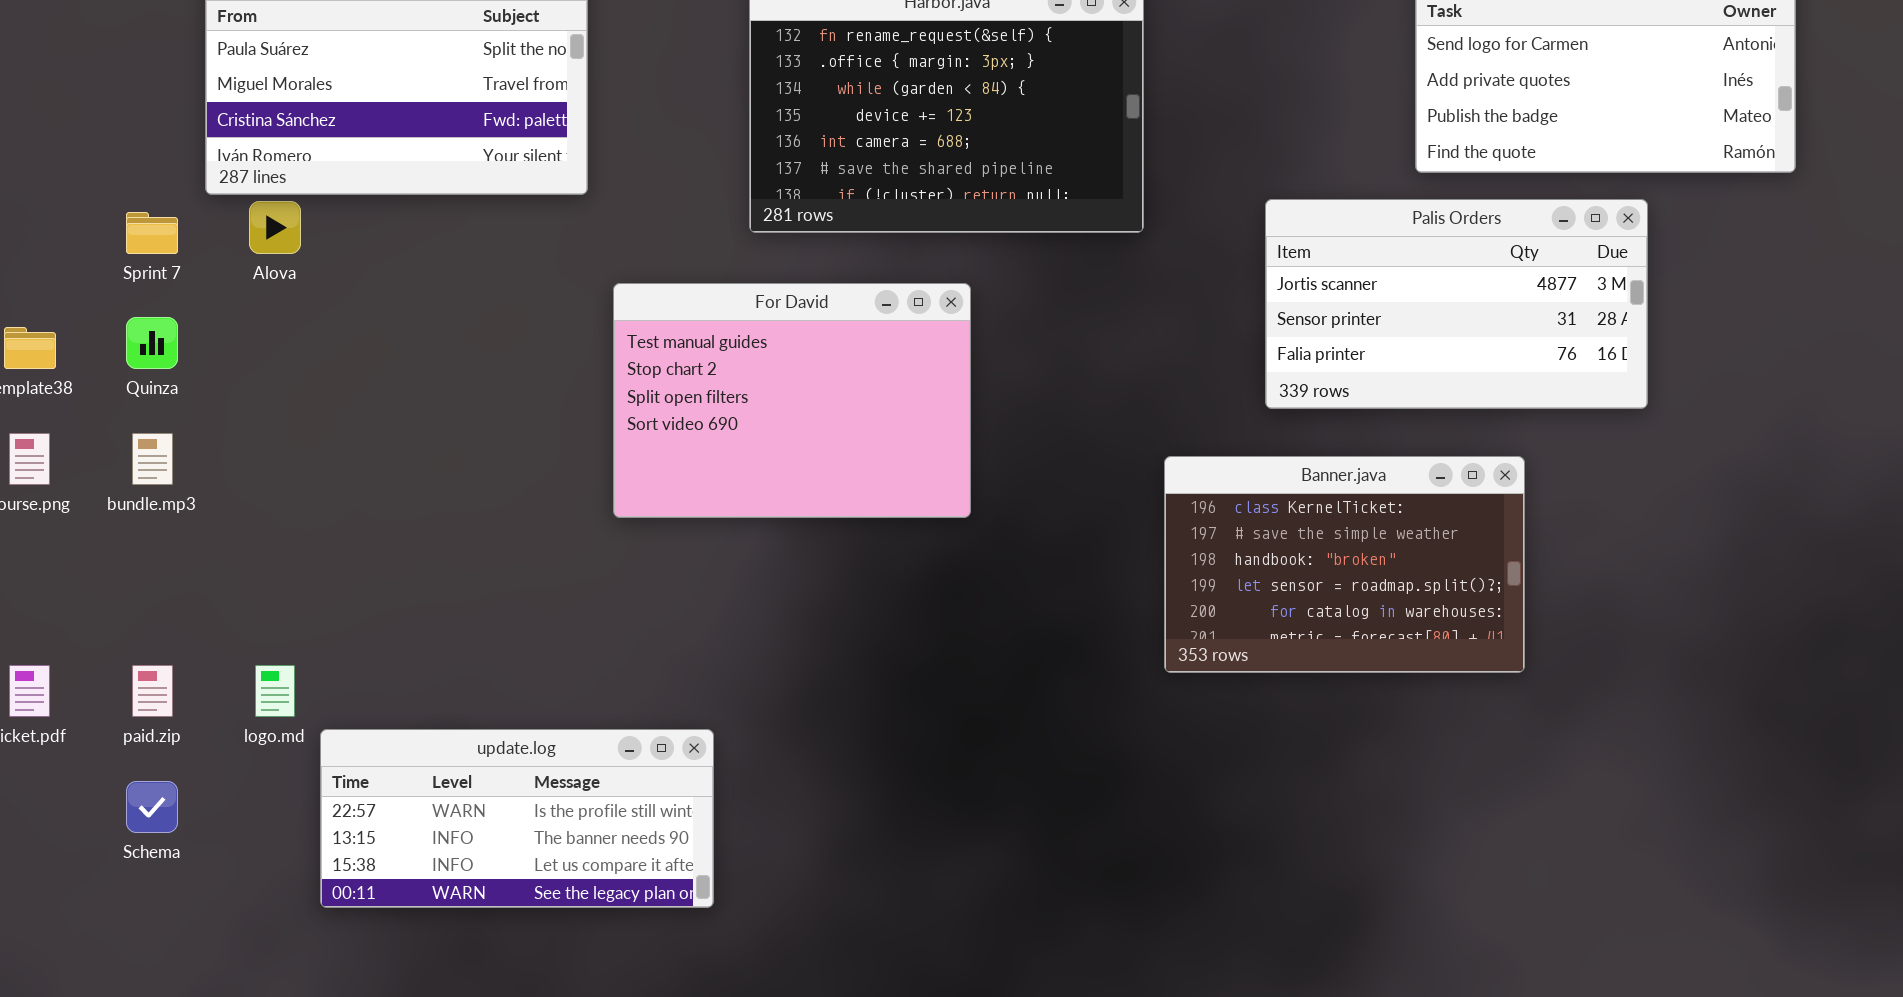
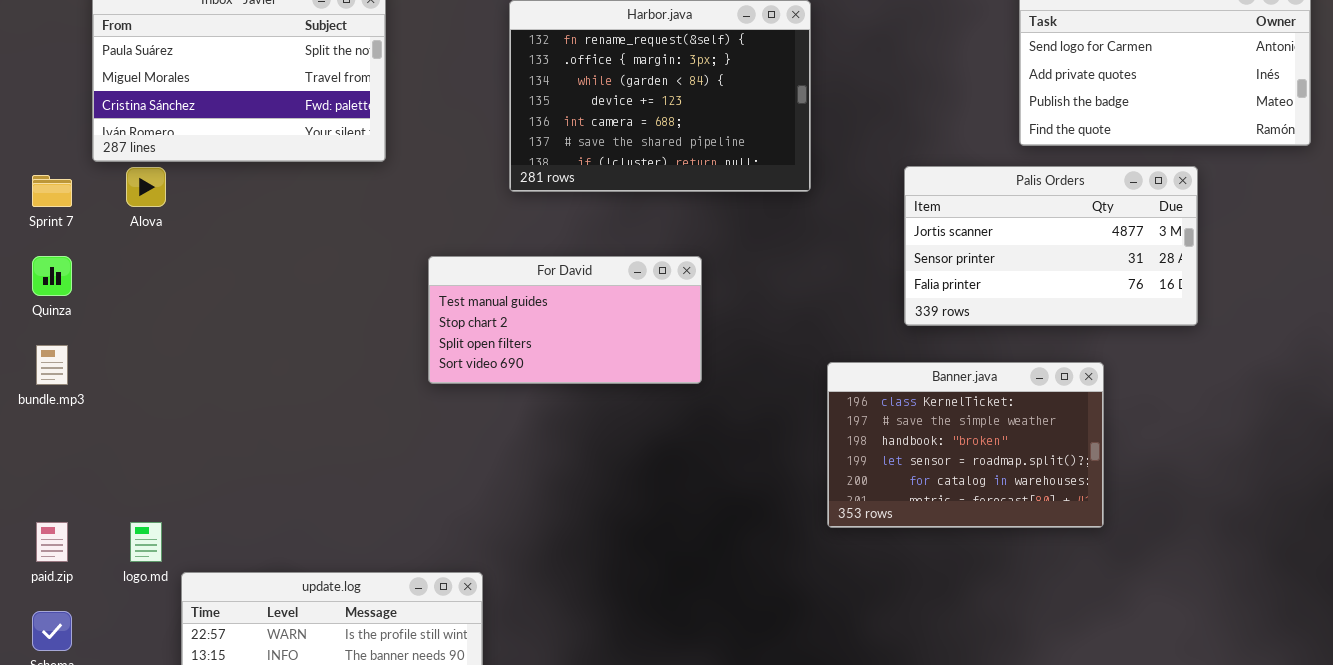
For David: [613,283,971,518] -> [428,256,702,384], moved, resized

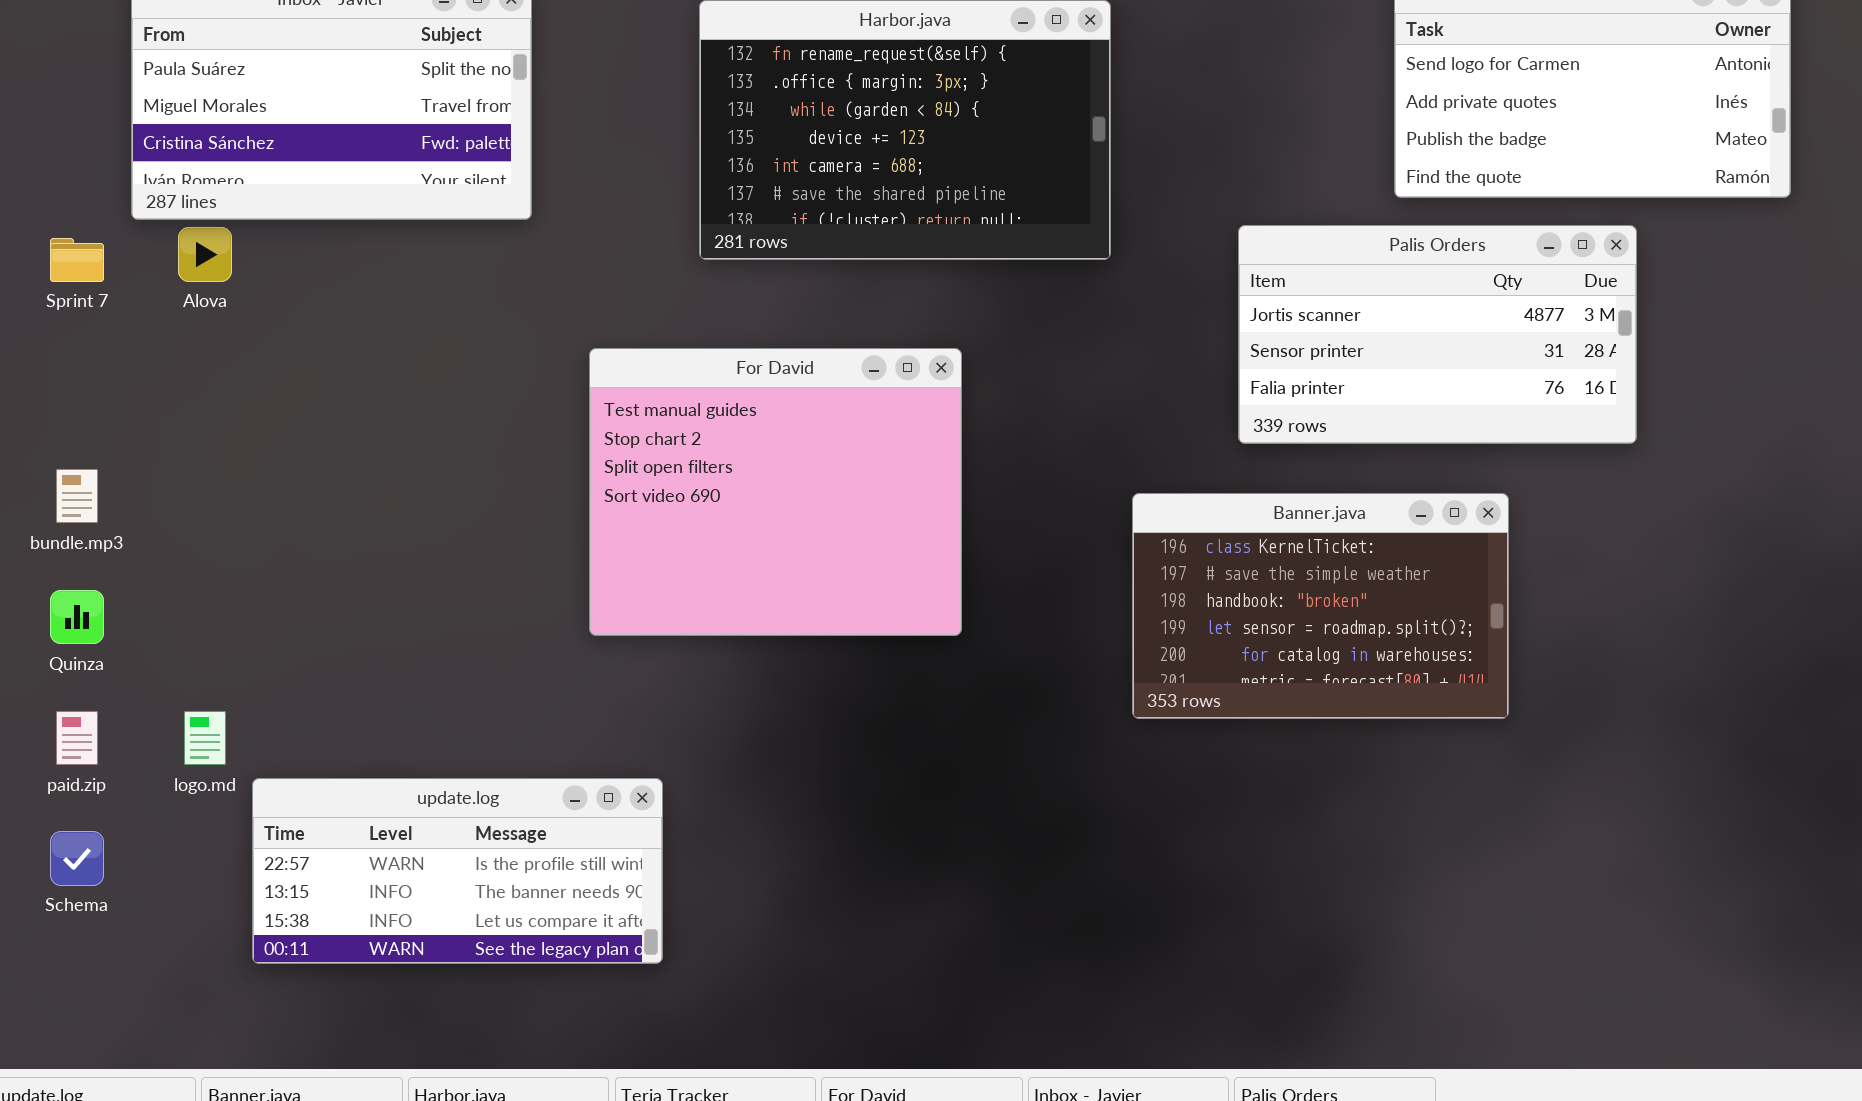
Quinza: [32,256,72,296] -> [50,590,104,644], moved
For David: [428,256,702,384] -> [589,348,962,636], resized

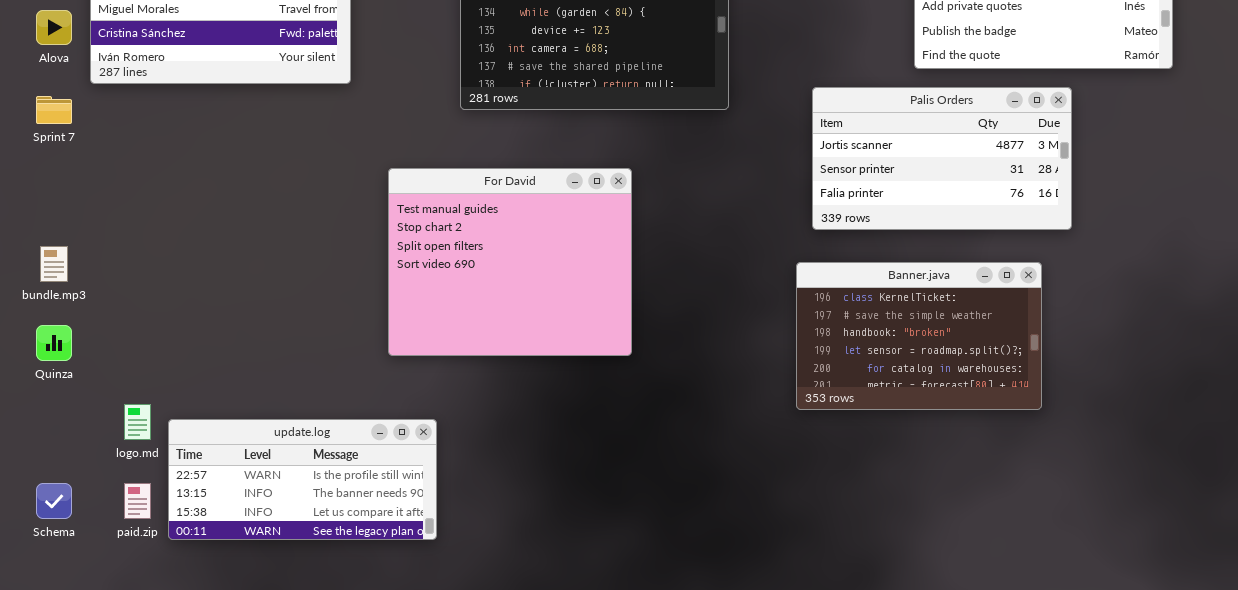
Alova: [178,227,232,282] -> [36,10,72,45], moved
Banner.java: [1132,493,1509,719] -> [796,262,1042,410], moved
paid.zip: [56,711,98,765] -> [124,483,151,519], moved
update.log: [252,778,663,964] -> [168,419,437,540], moved

